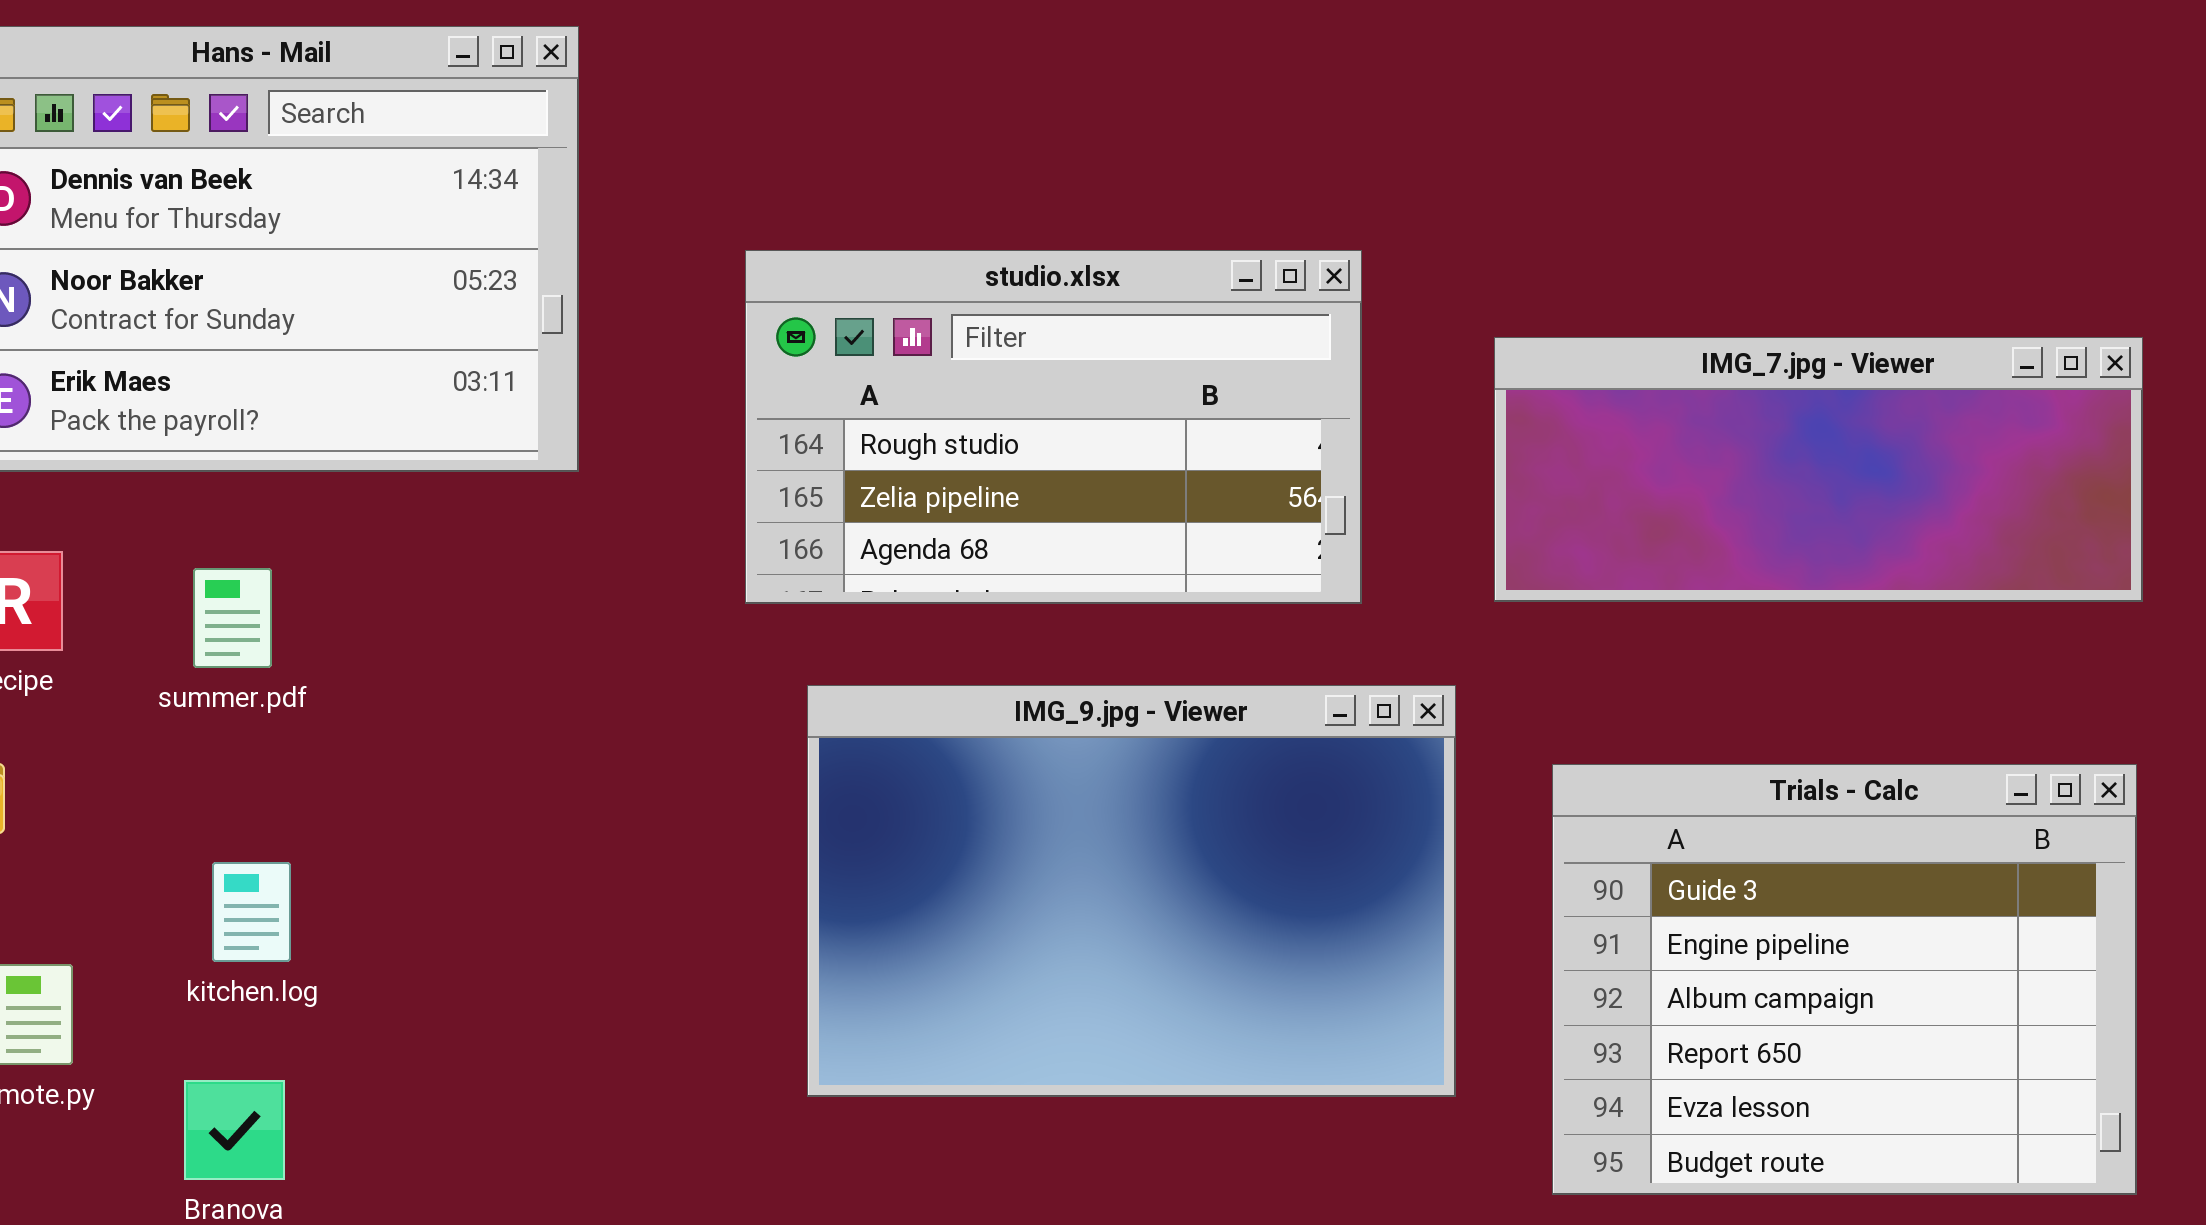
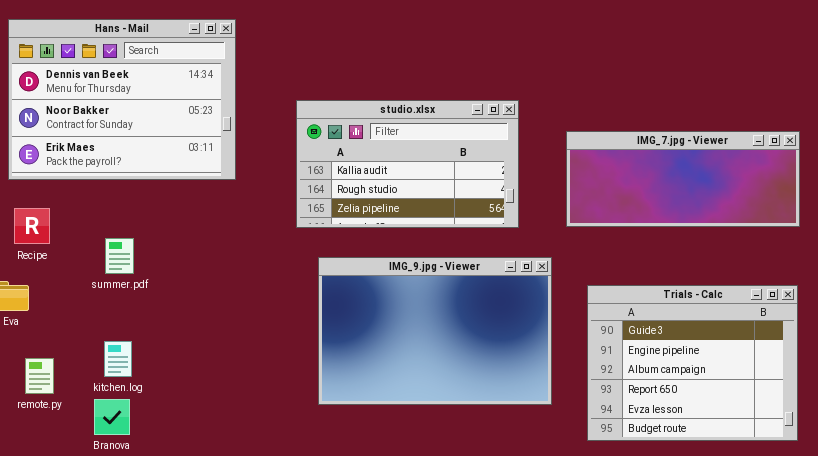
studio.xlsx: [745,250,1362,604] -> [296,100,519,228], scrolled up 1 row
summer.pdf: [193,568,272,668] -> [105,238,134,274], moved
kitchen.log: [212,862,291,962] -> [104,341,132,377], moved

